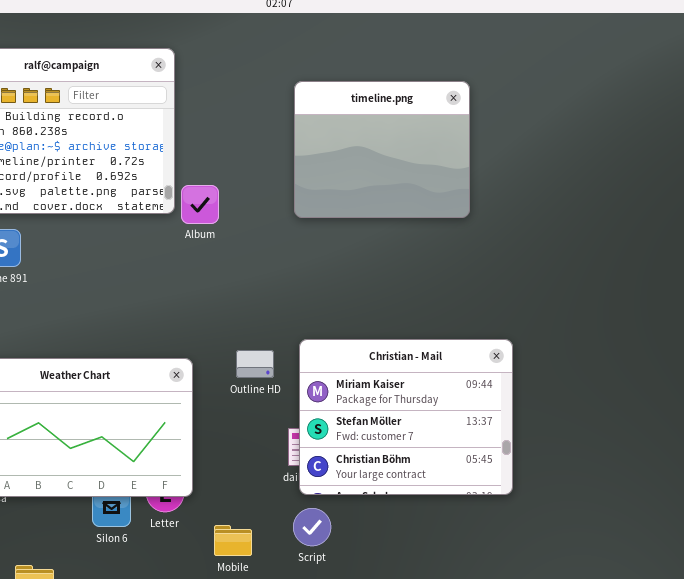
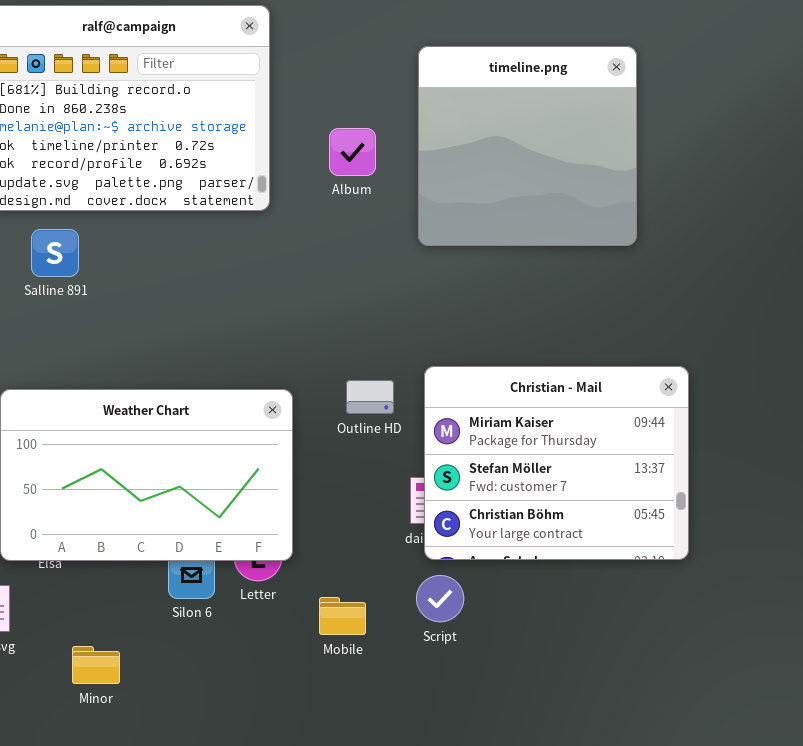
timeline.png: [294,81,470,218] -> [418,46,637,246], resized
Album: [181,185,219,224] -> [329,128,376,176], moved

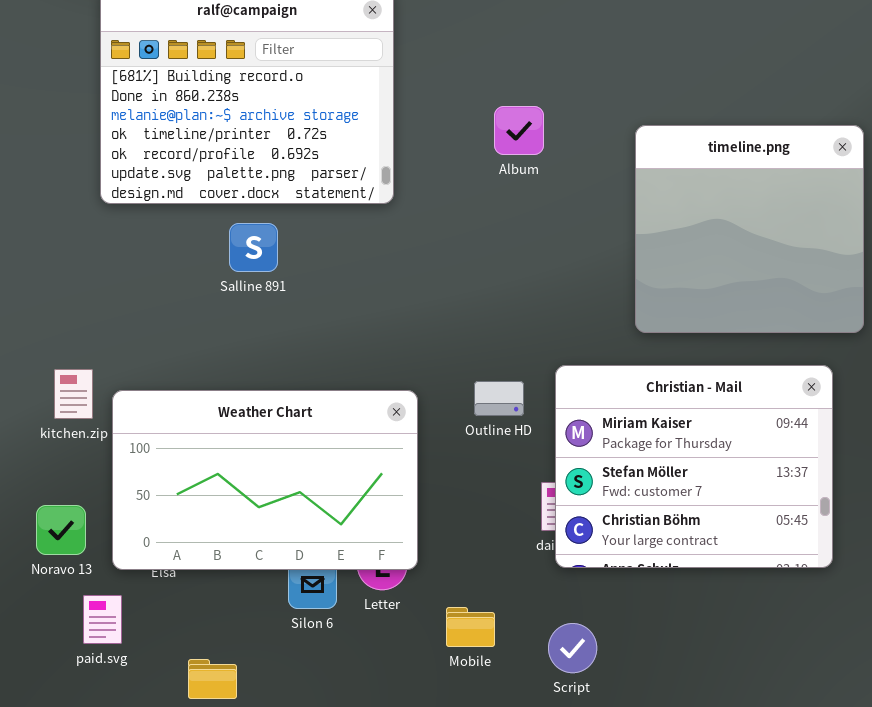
timeline.png: [418,46,637,246] -> [635,125,864,333], moved
Album: [329,128,376,176] -> [494,106,544,155], moved
Salline 891: [31,229,79,277] -> [229,223,278,272], moved
Script: [416,575,464,622] -> [548,623,597,673], moved

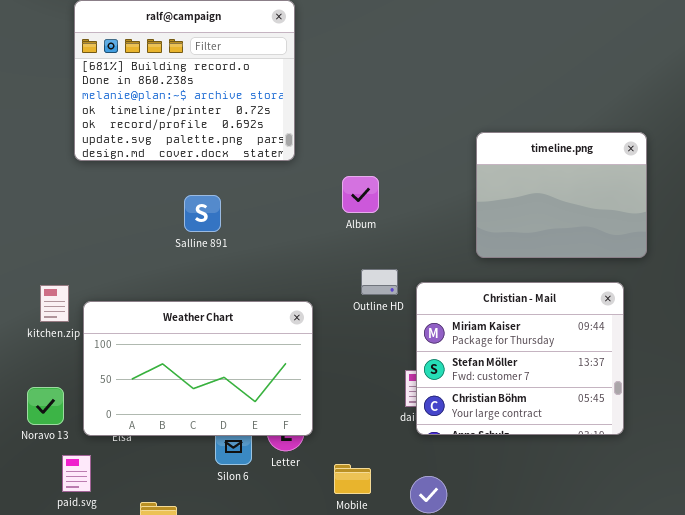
Album: [494,106,544,155] -> [342,176,379,213], moved
timeline.png: [635,125,864,333] -> [476,132,647,258], resized
Salline 891: [229,223,278,272] -> [184,195,221,232], moved
Outline HD: [474,381,524,416] -> [361,269,398,295], moved

